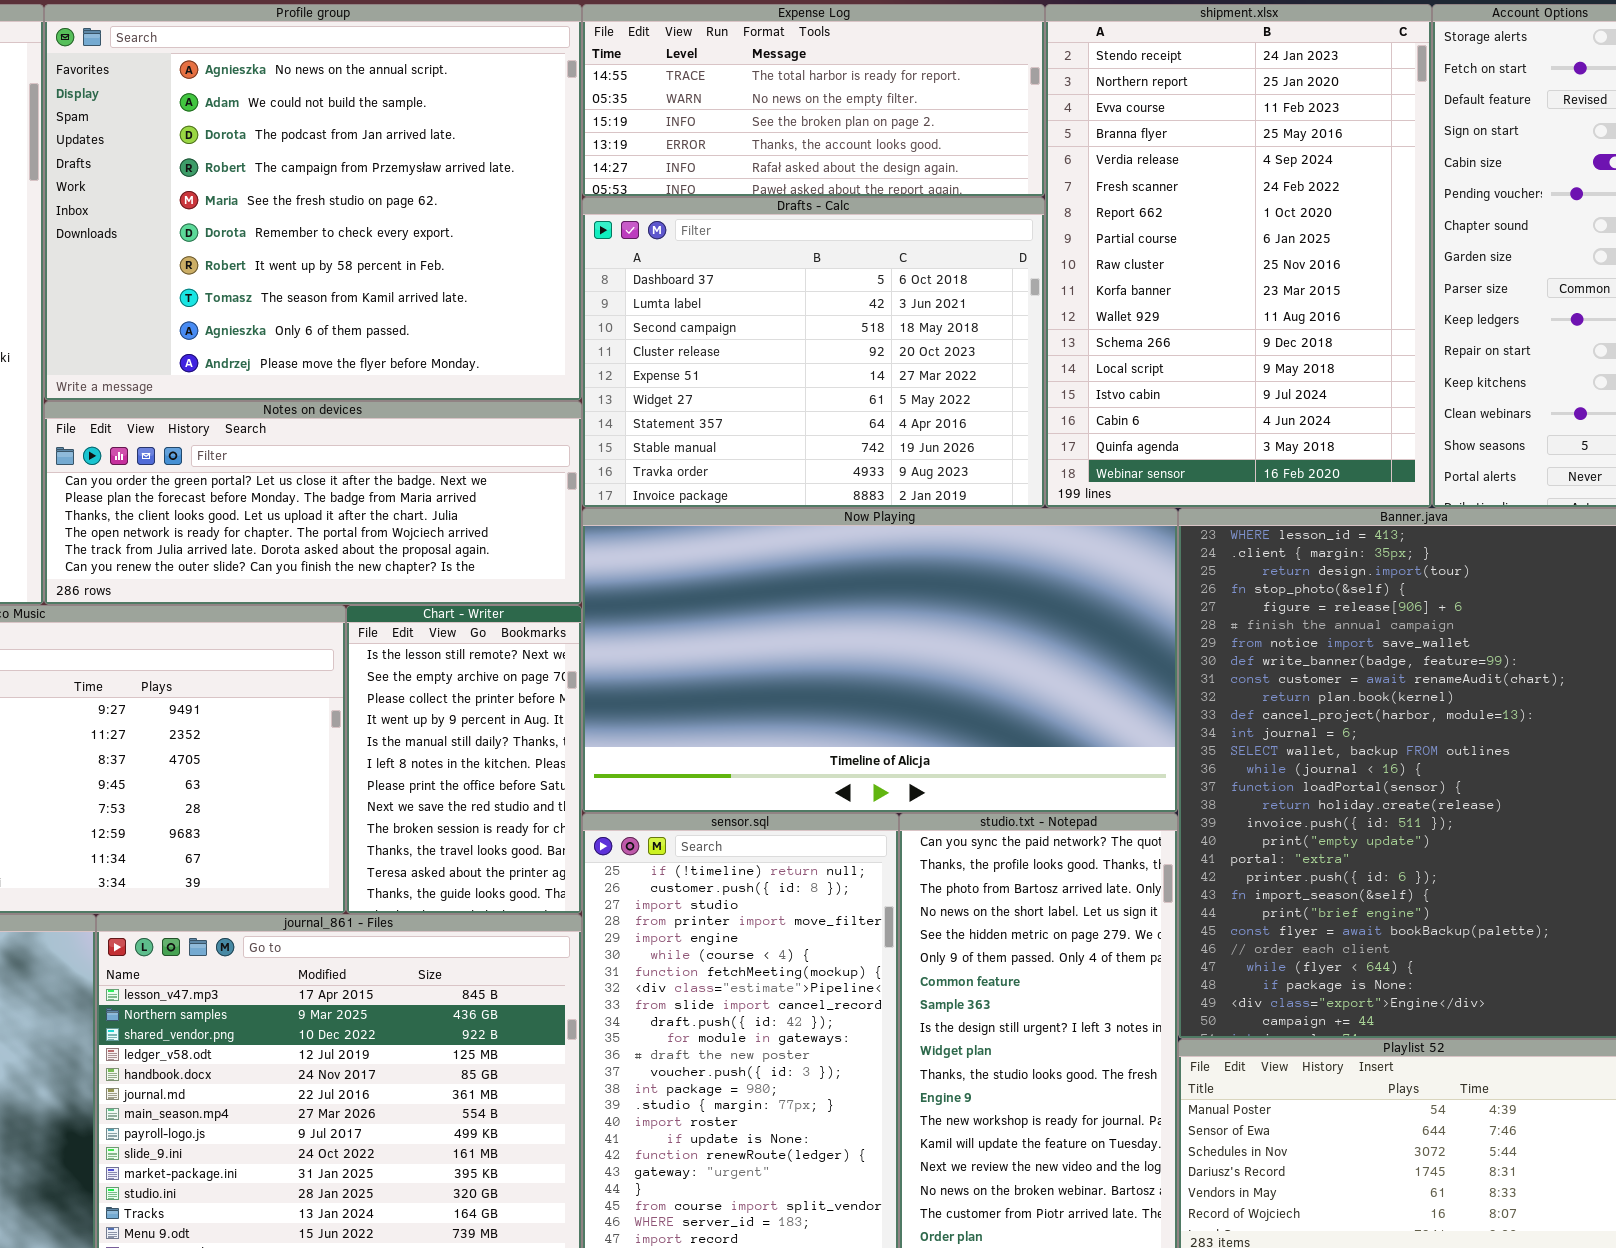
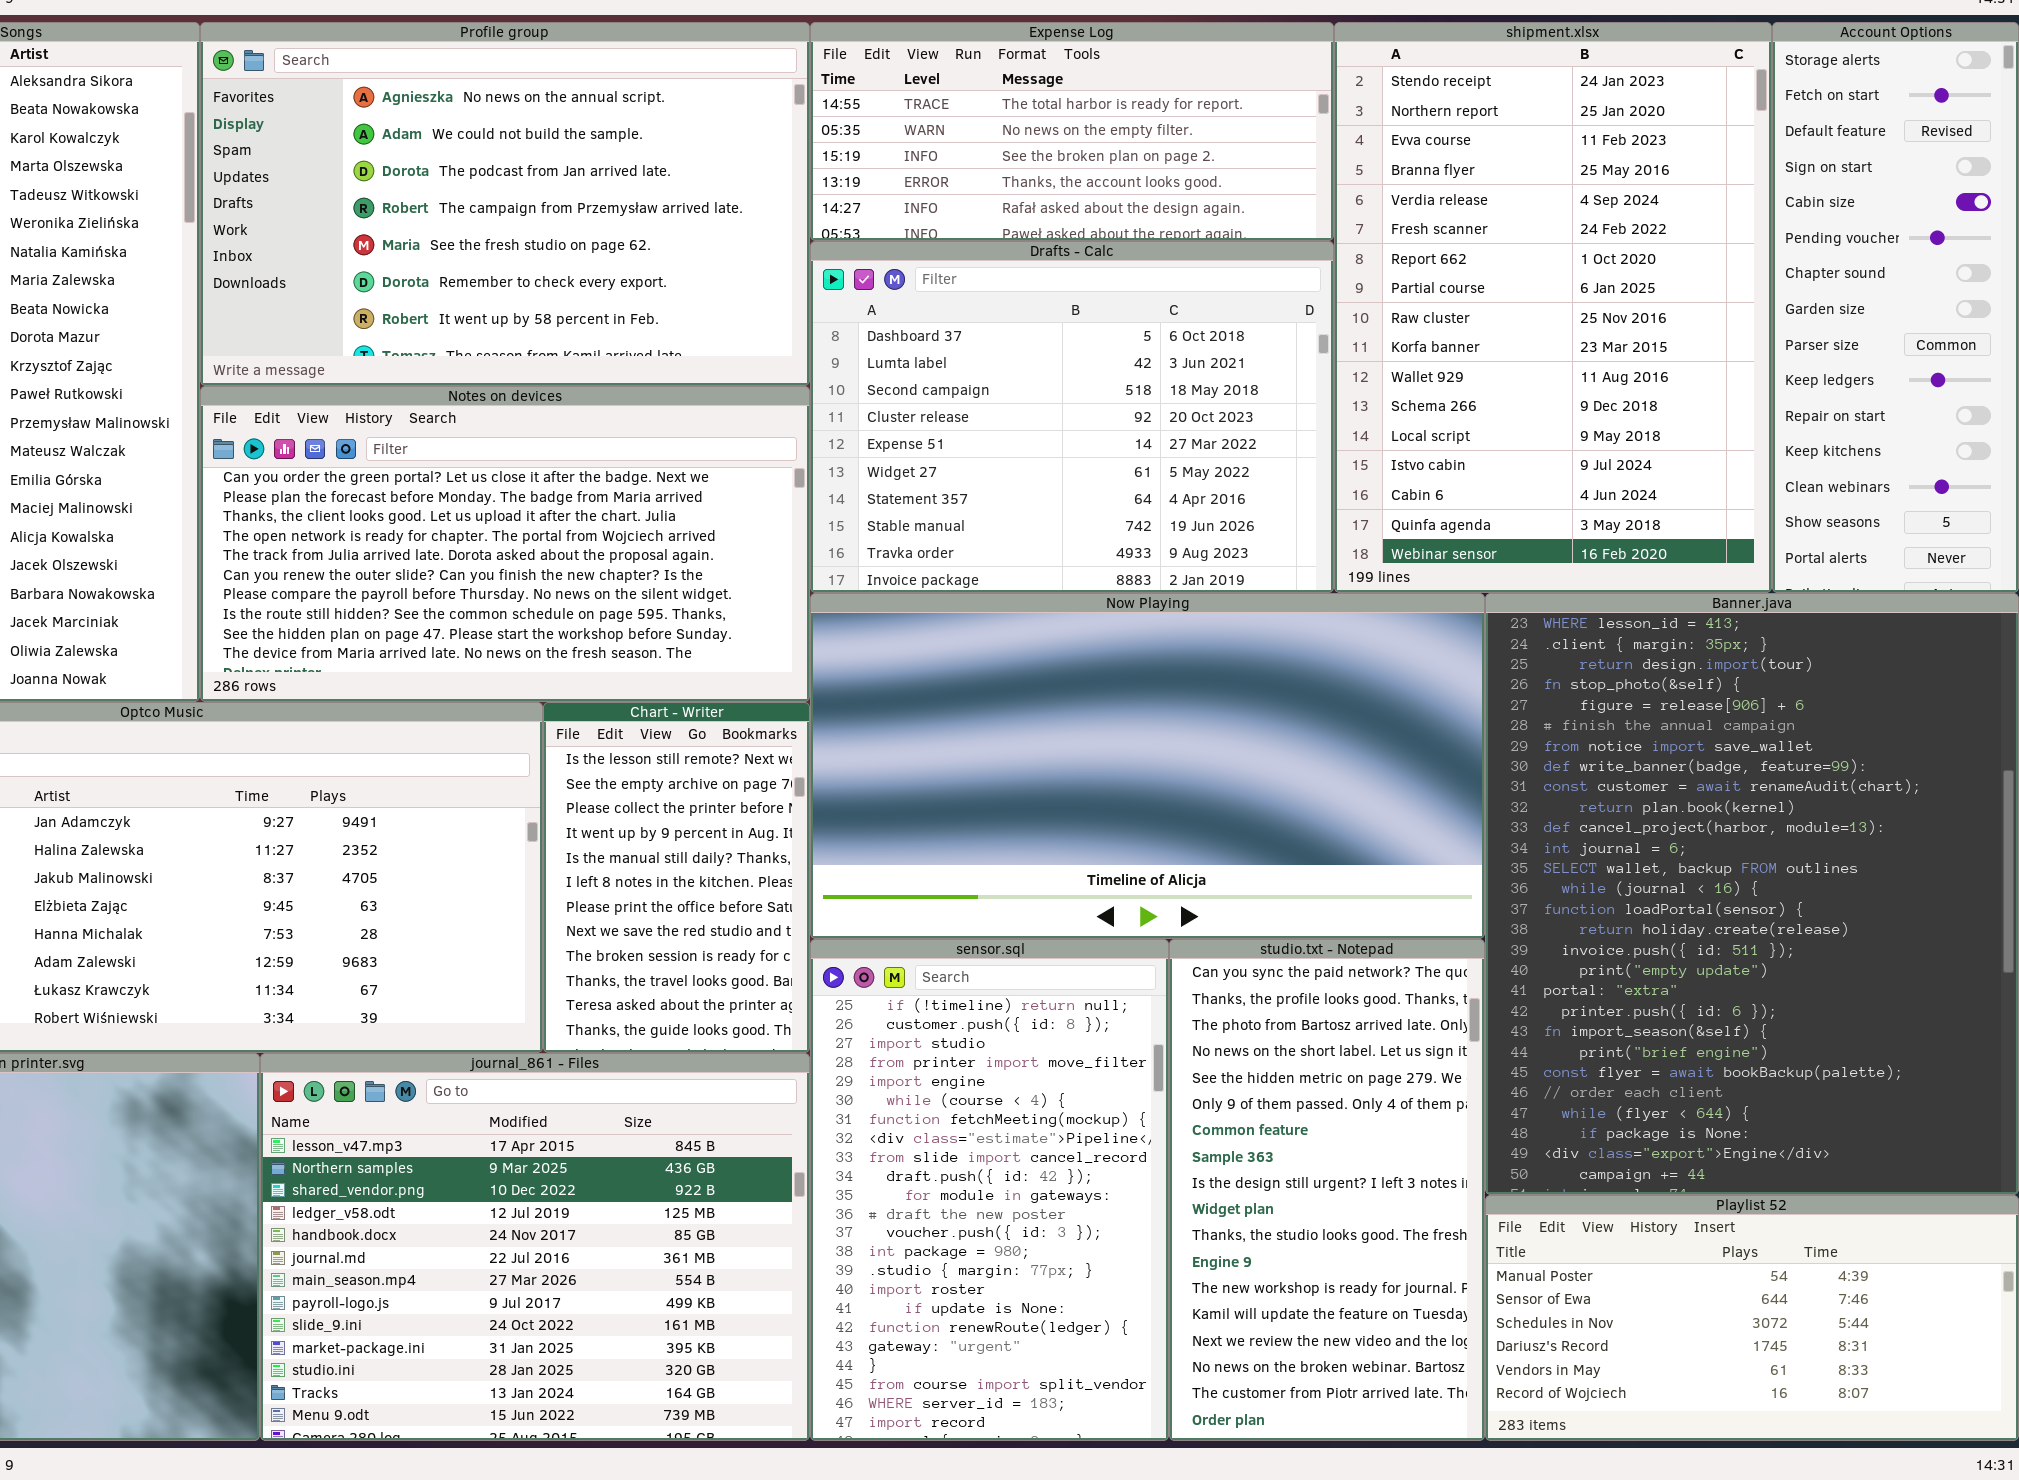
Profile group: [44,4,582,401] -> [200,22,810,386], resized
Notes on devices: [44,401,582,605] -> [200,386,810,702], resized

